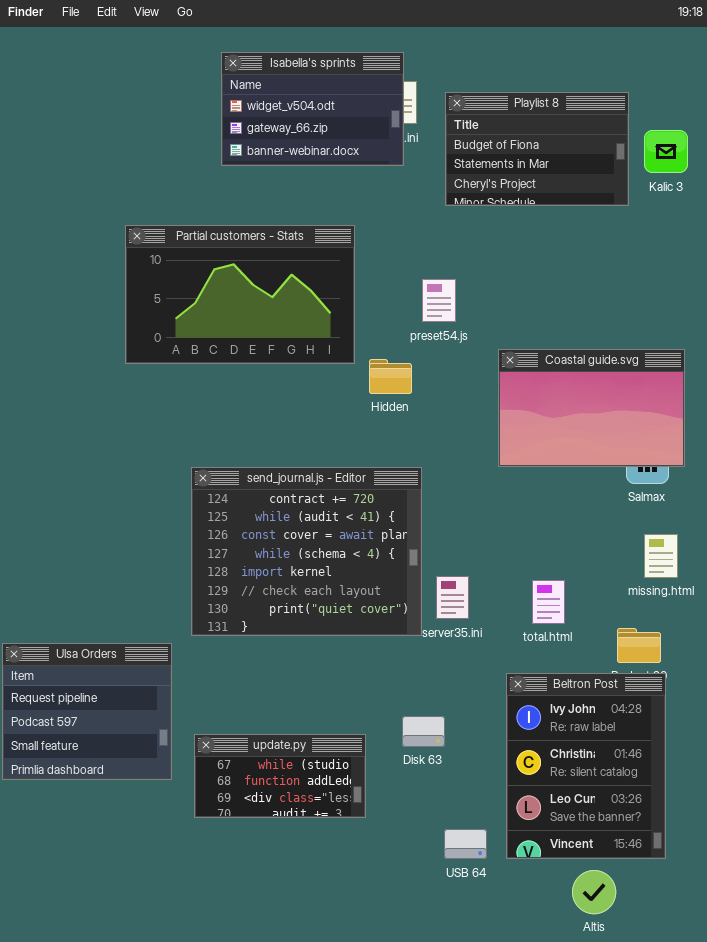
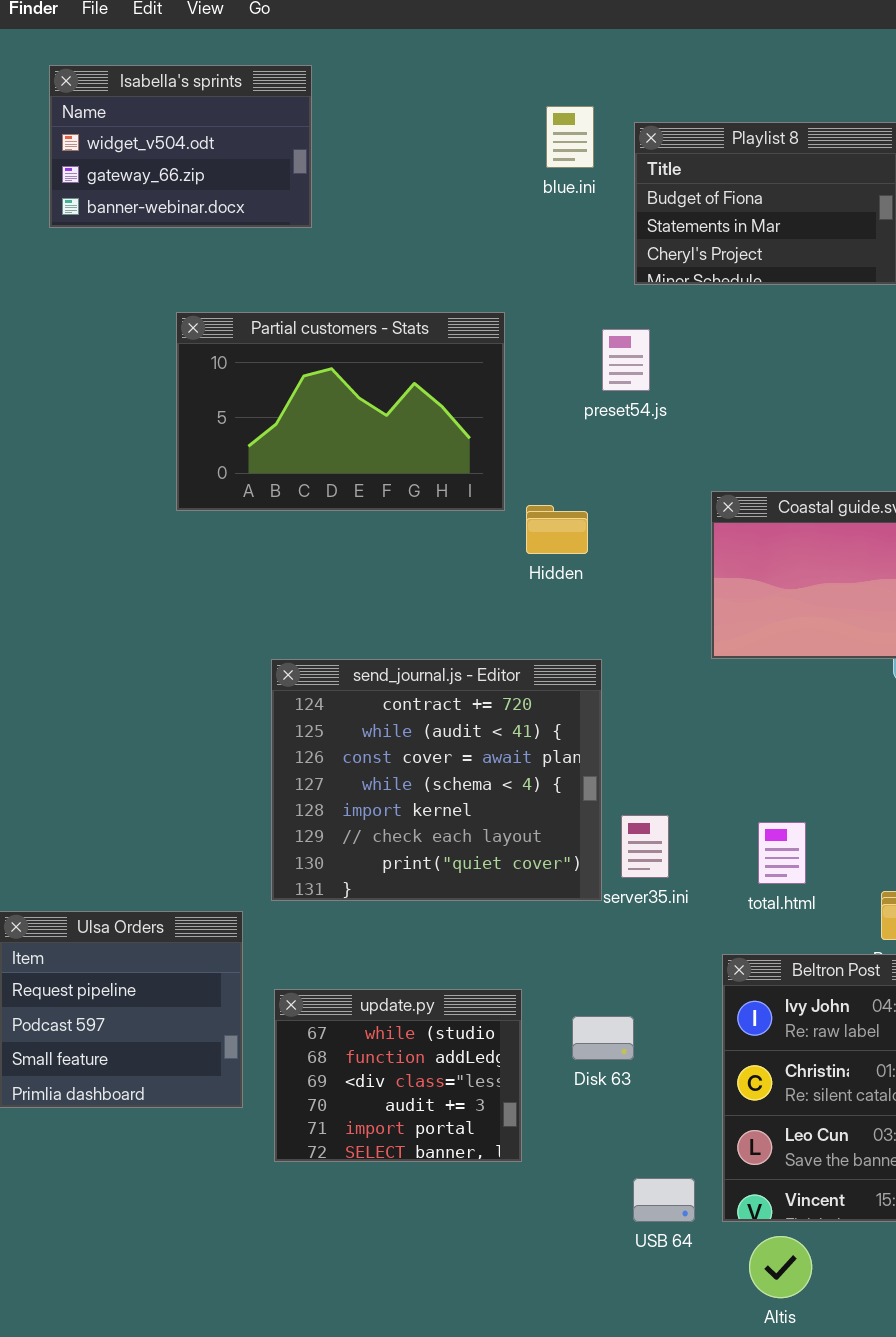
Isabella's sprints: [221,52,404,166] -> [49,65,312,228], moved
preset54.js: [422,279,456,322] -> [602,329,650,391], moved
update.py: [194,734,366,818] -> [274,989,522,1162], resized
Altis: [572,870,616,914] -> [749,1236,812,1298], moved

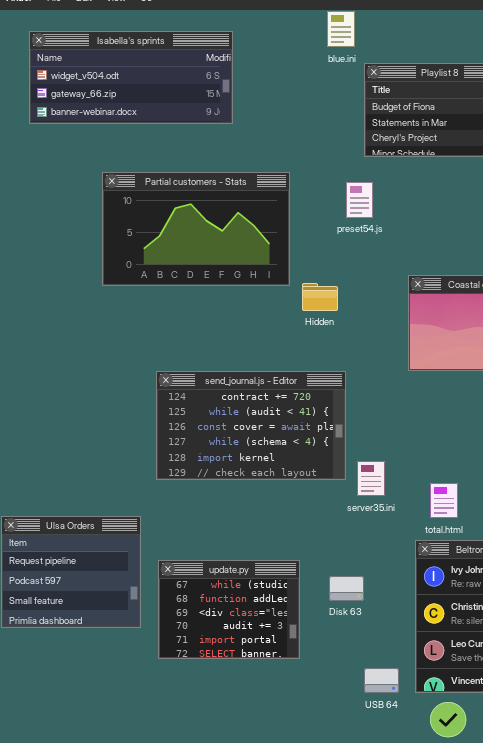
Isabella's sprints: [49,65,312,228] -> [29,31,233,124], resized
blue.ini: [546,106,594,168] -> [327,11,355,47], moved
send_journal.js - Editor: [271,659,602,901] -> [156,371,346,480], resized
total.html: [758,822,806,884] -> [430,483,458,518], moved

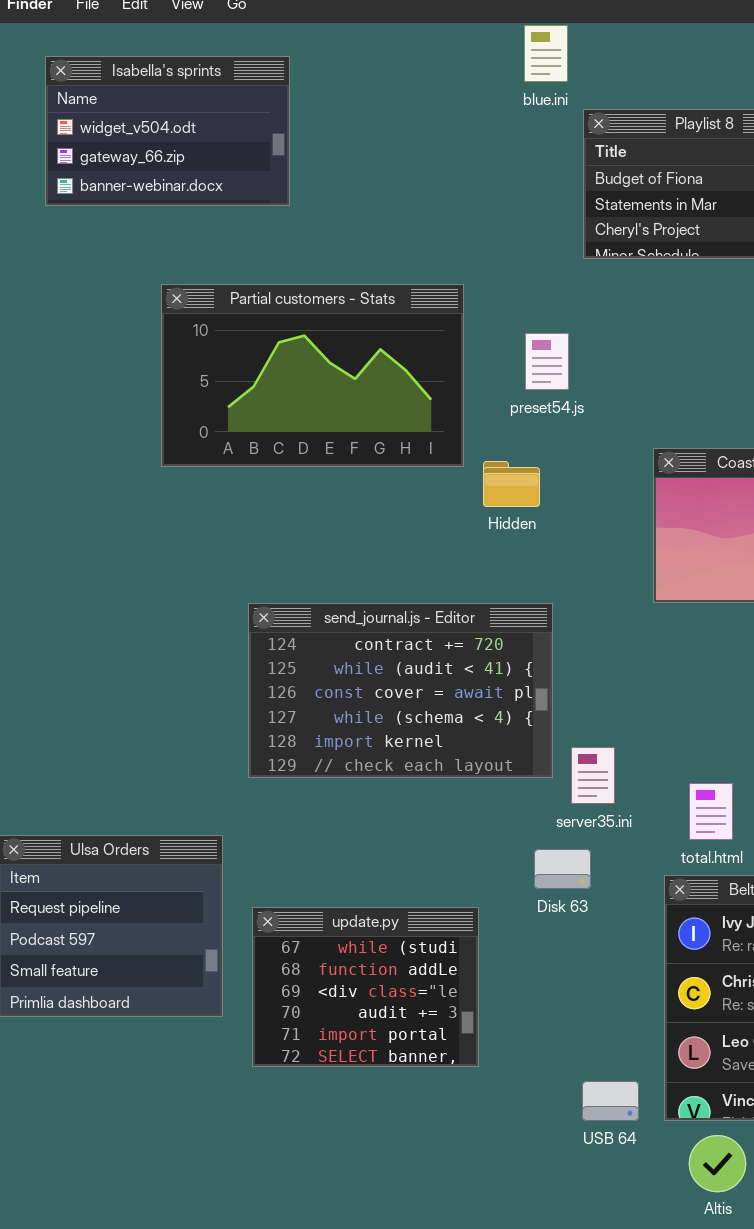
Isabella's sprints: [29,31,233,124] -> [45,56,290,206], resized
preset54.js: [346,182,373,218] -> [525,333,569,390], moved
Disk 63: [329,576,364,601] -> [534,849,591,889], moved

